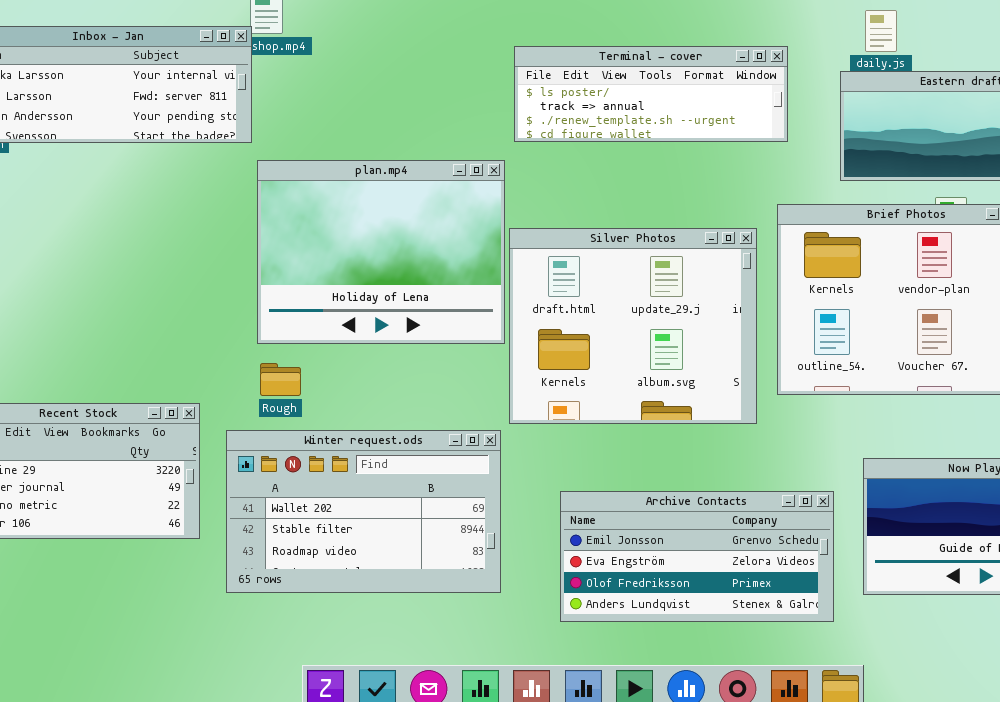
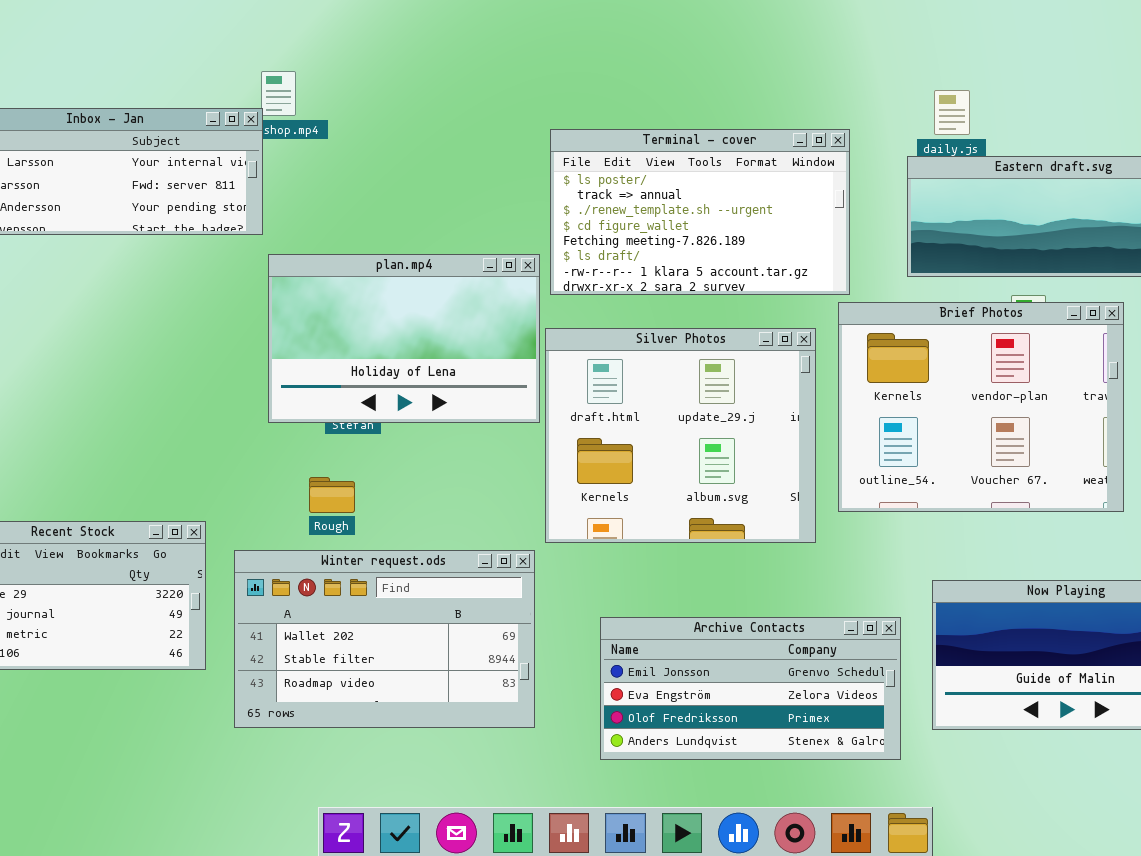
Terminal - cover: [514,46,788,142] -> [550,129,850,295], resized
plan.mp4: [257,160,505,344] -> [268,254,540,423], resized
Rough: [260,363,301,396] -> [309,477,355,513], moved

